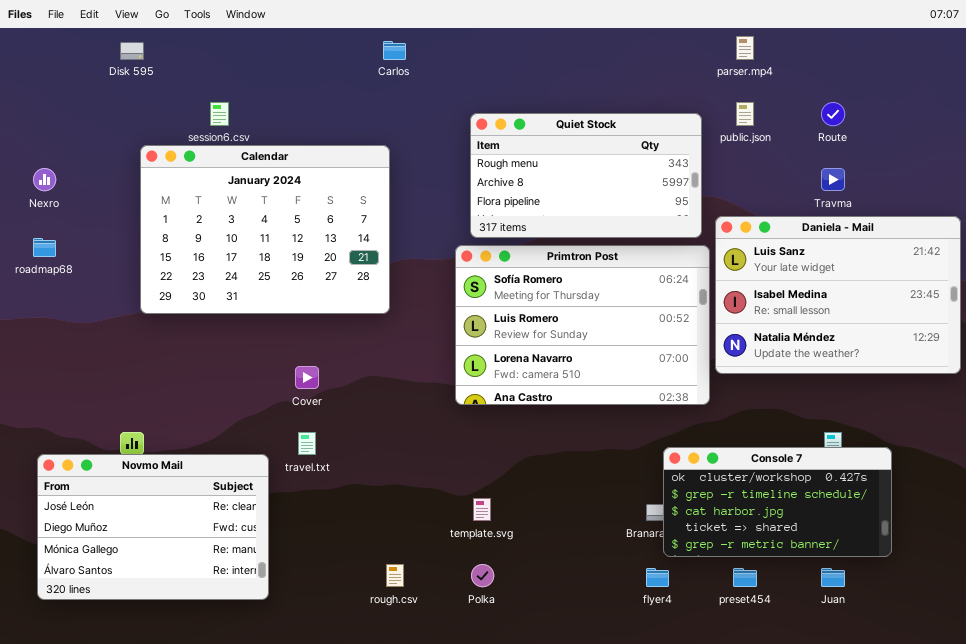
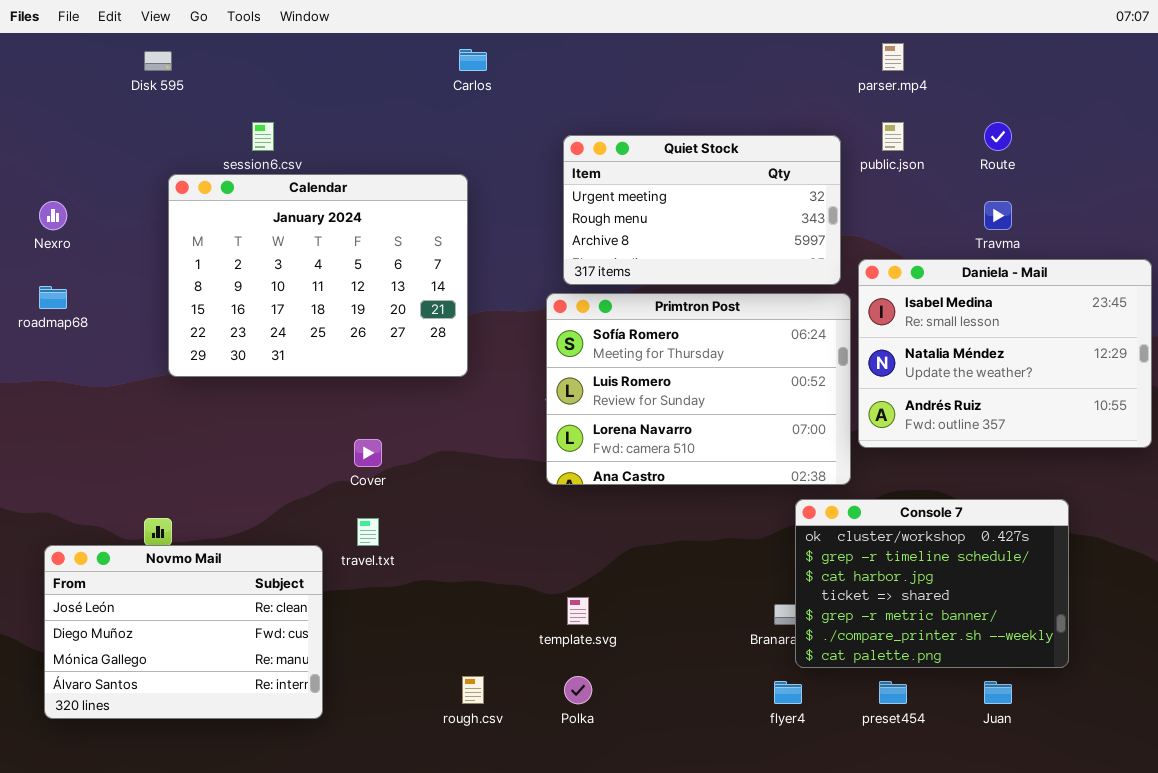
Quiet Stock: [470,113,702,238] -> [563,135,841,285], scrolled up 1 row
Daniela - Mail: [715,216,961,374] -> [858,259,1152,448], scrolled down 1 row
Console 7: [663,447,892,557] -> [795,499,1069,668], resized

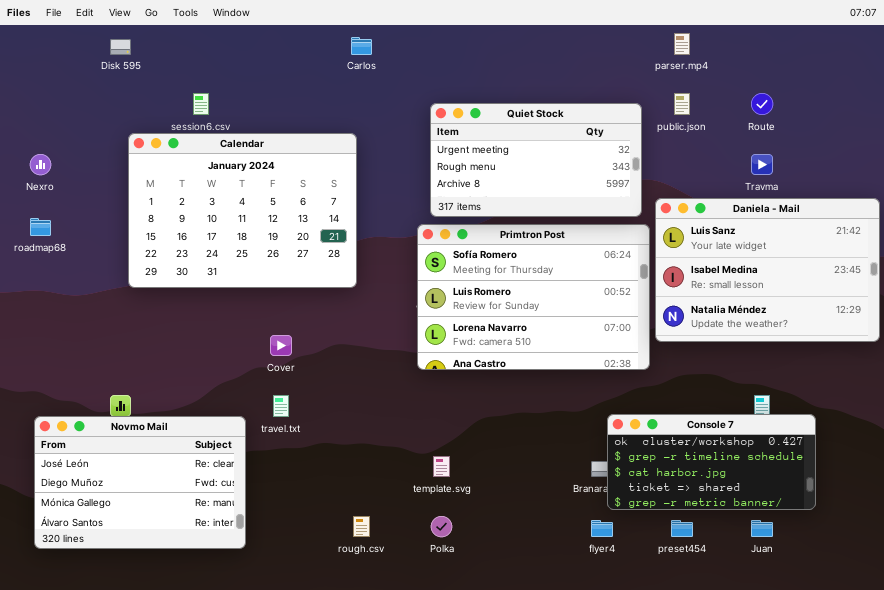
Daniela - Mail: [858,259,1152,448] -> [655,198,880,342], scrolled up 1 row
Console 7: [795,499,1069,668] -> [607,414,816,510], resized

